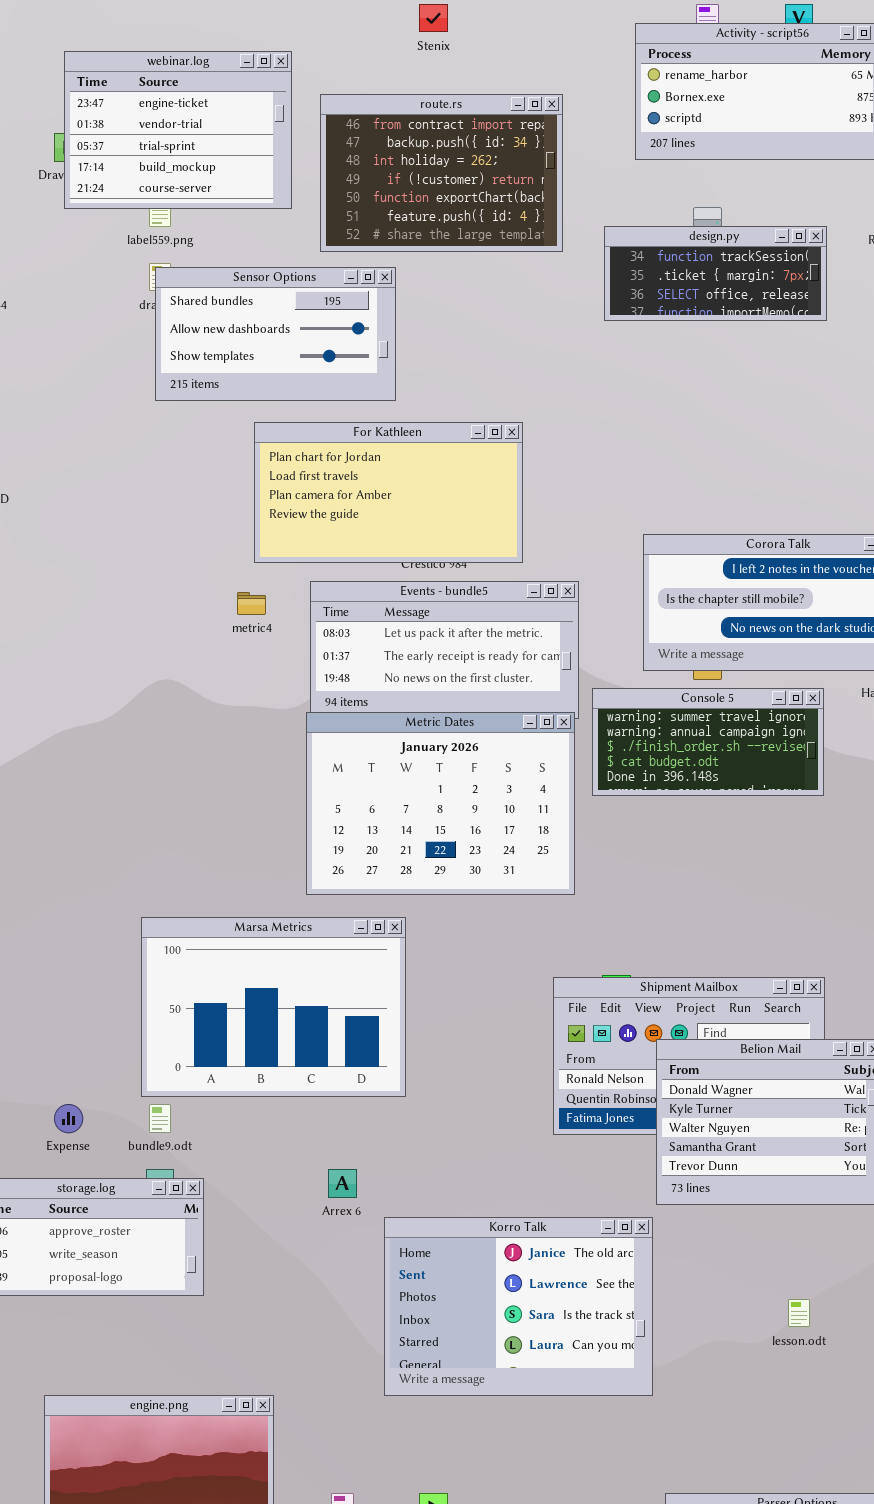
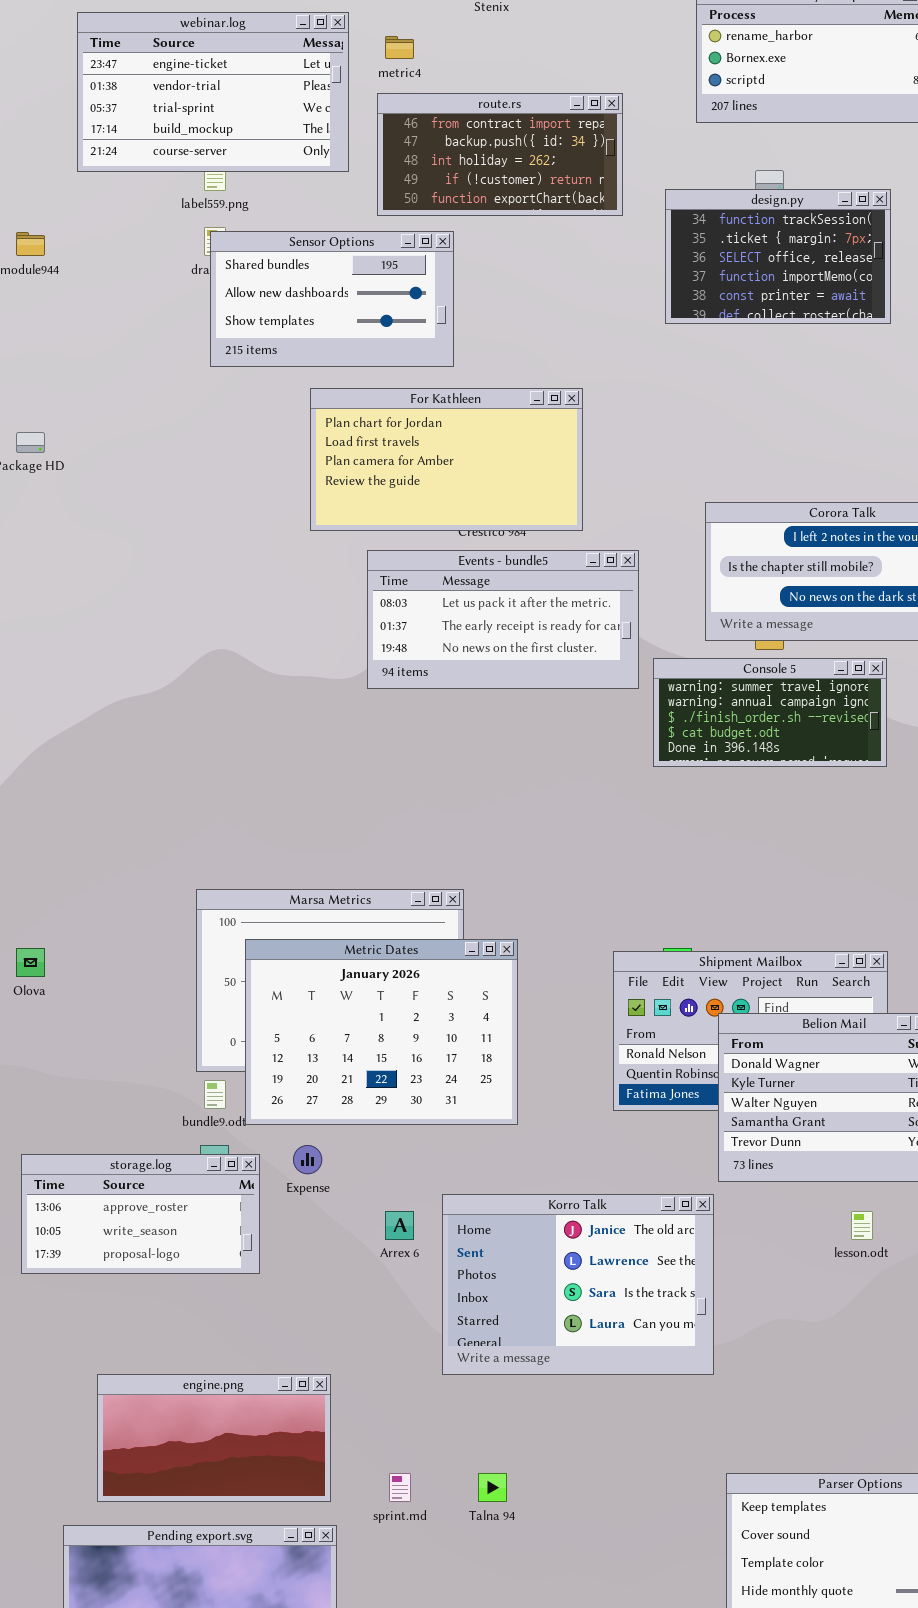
webinar.log: [64,51,292,209] -> [77,12,349,172], resized
route.rs: [320,94,563,252] -> [377,93,623,216], resized
design.py: [604,226,827,321] -> [665,189,891,324], resized
metric4: [237,592,266,615] -> [385,36,414,59], moved
Metric Dates: [306,712,575,895] -> [245,939,518,1125], moved
Expense: [54,1104,83,1133] -> [293,1145,322,1174], moved
Arrex 6: [328,1169,357,1198] -> [385,1211,414,1240], moved
lesson.odt: [788,1299,810,1327] -> [851,1211,873,1240], moved

